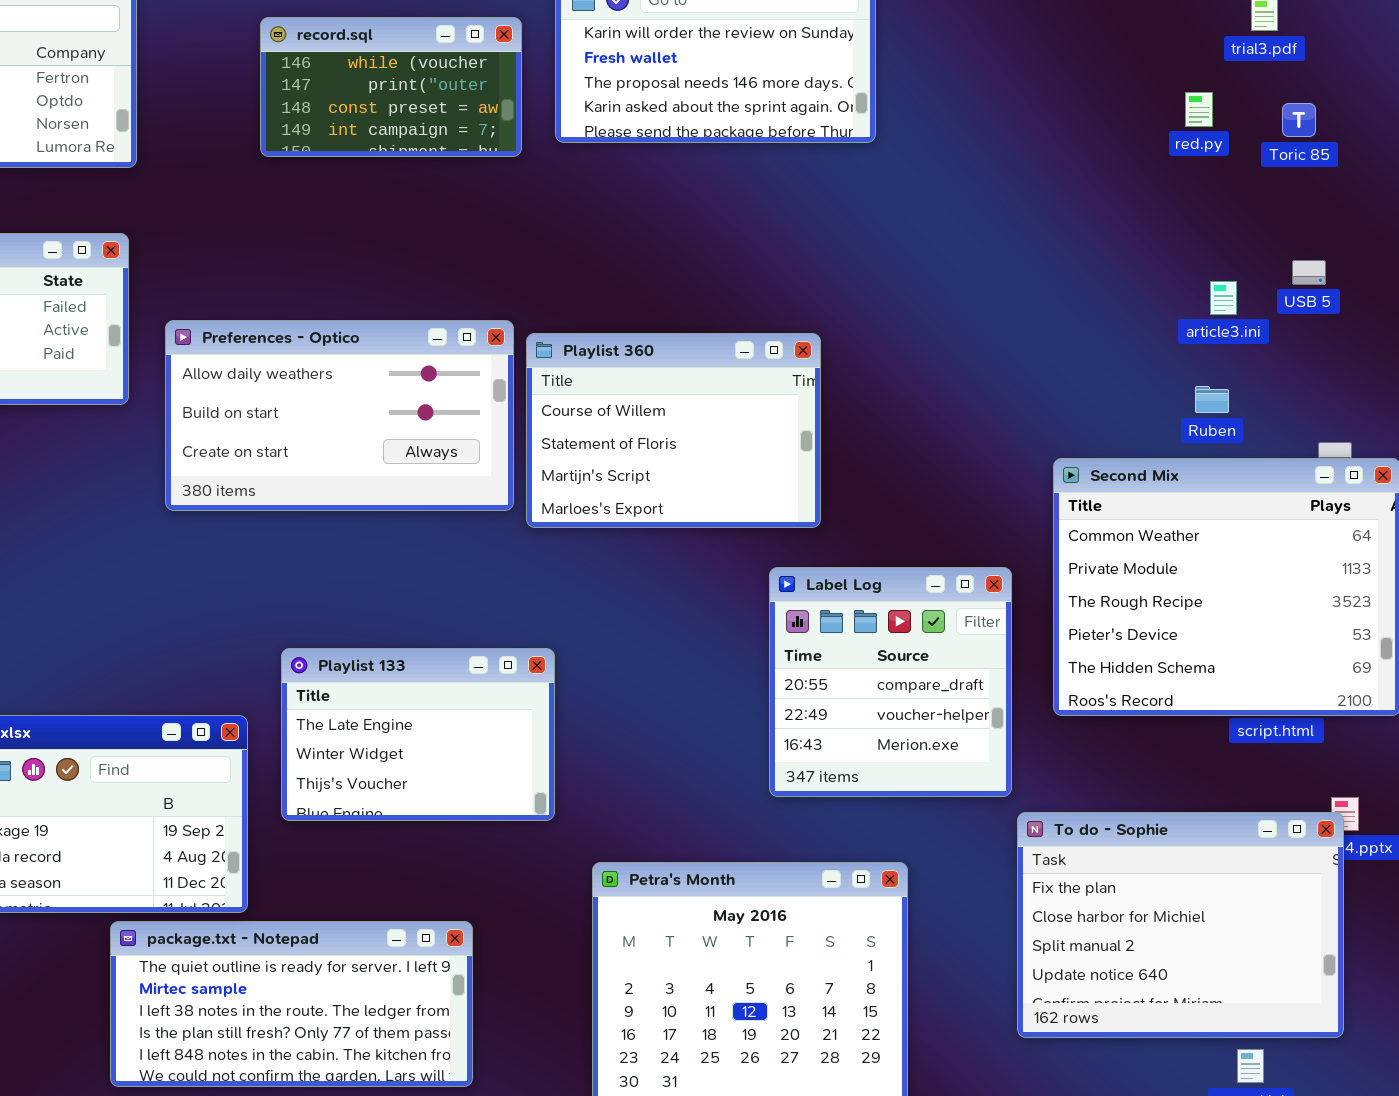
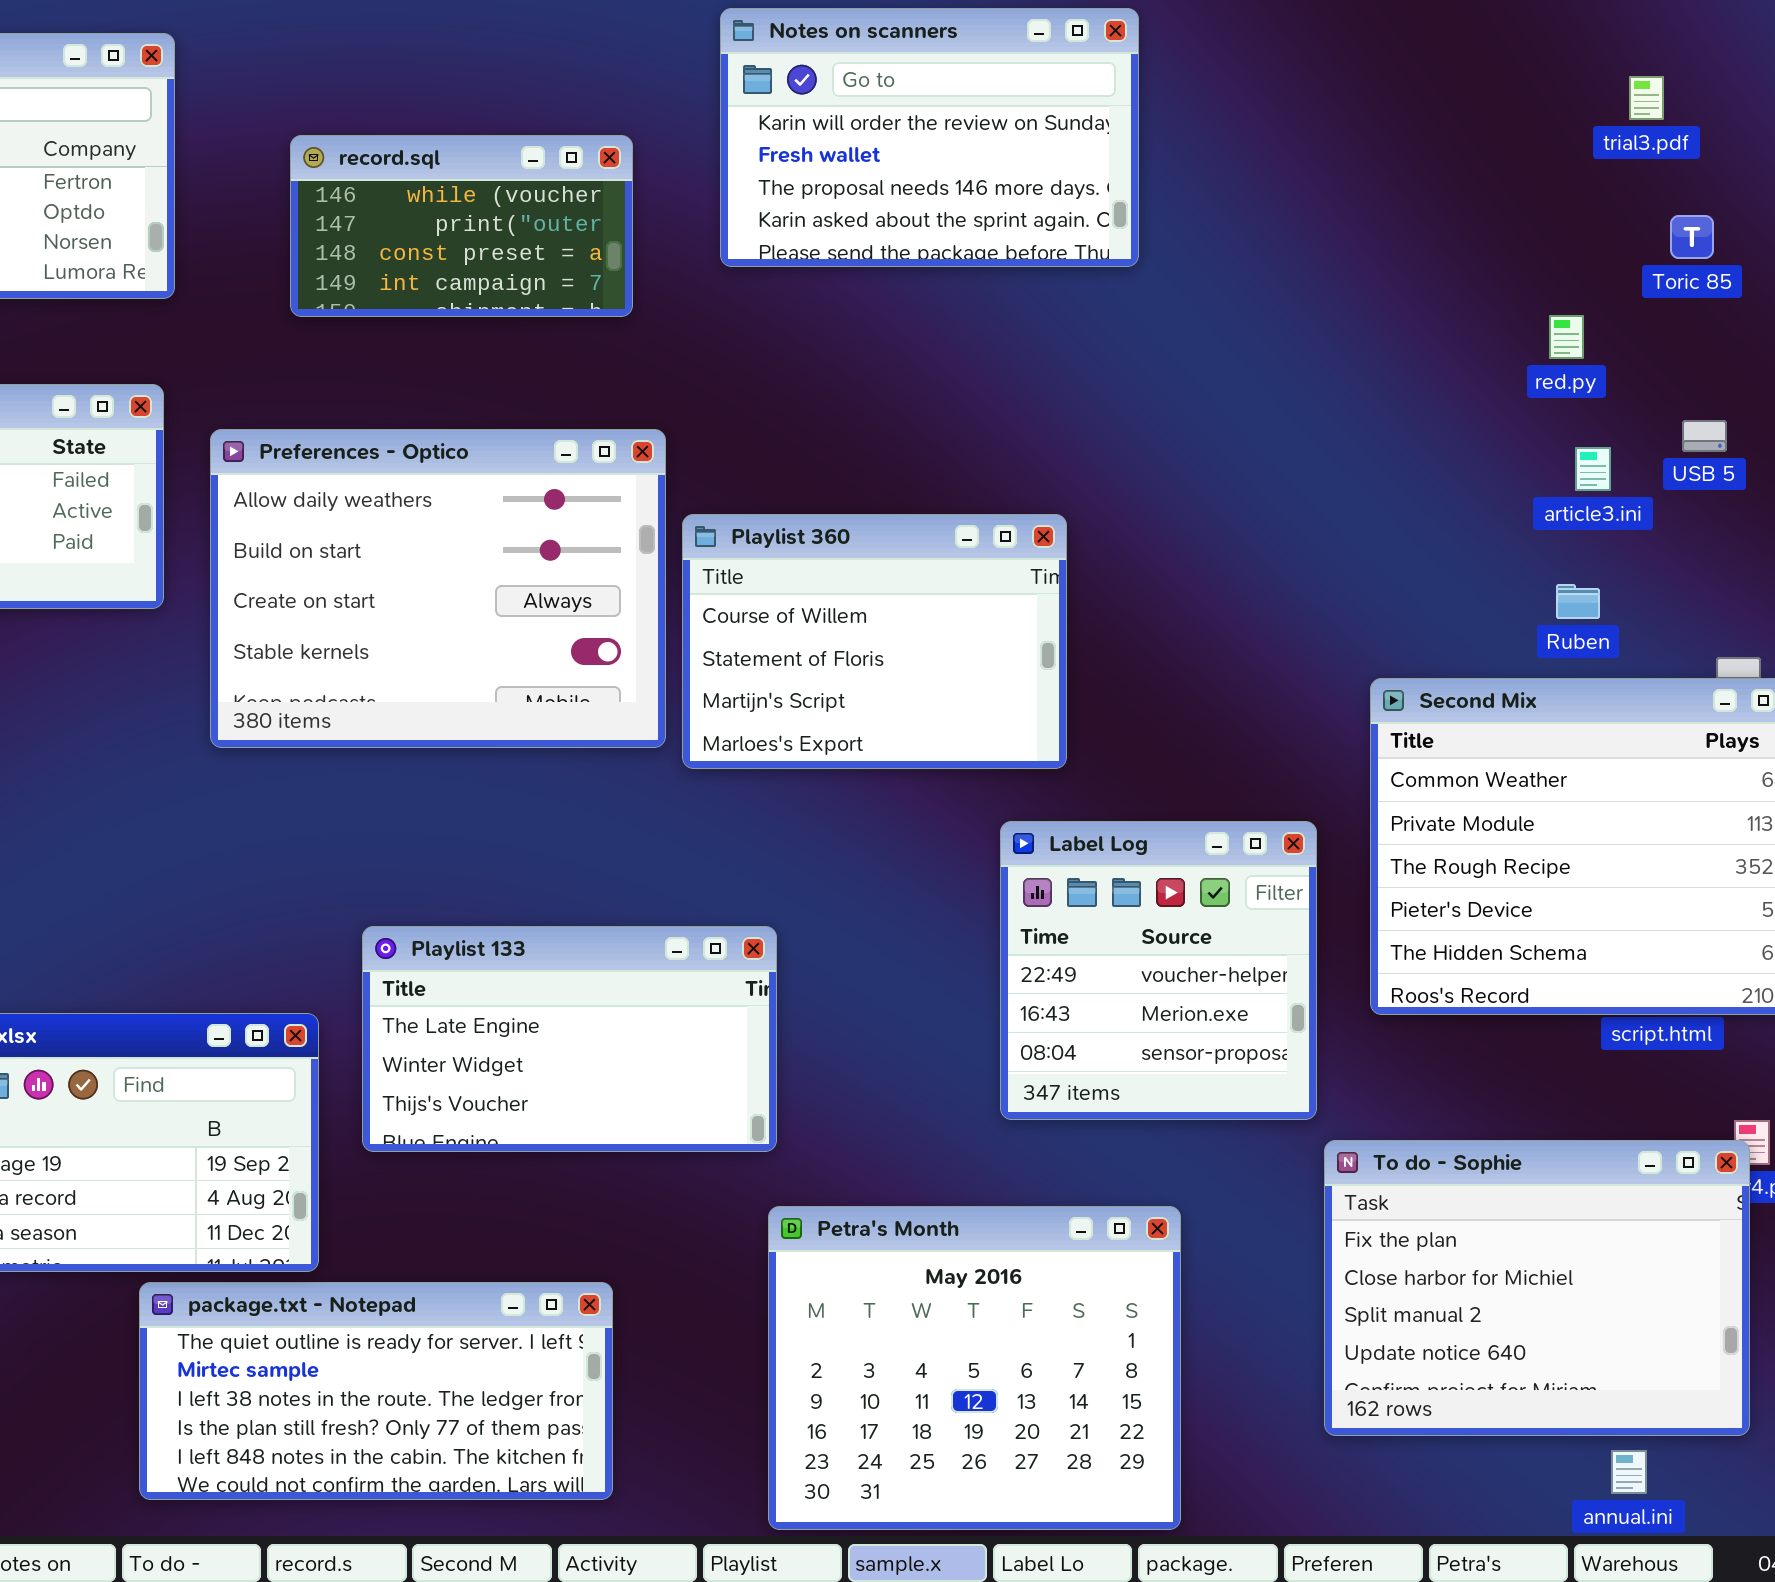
record.sql: [260,17,522,157] -> [290,135,633,317], moved
red.py: [1185,92,1213,127] -> [1549,315,1584,359], moved
Preferences - Optico: [165,320,514,511] -> [210,429,666,748], resized
Label Log: [769,567,1012,797] -> [1000,821,1317,1120], scrolled down 1 row
Playlist 133: [281,648,555,821] -> [362,926,777,1152], resized

